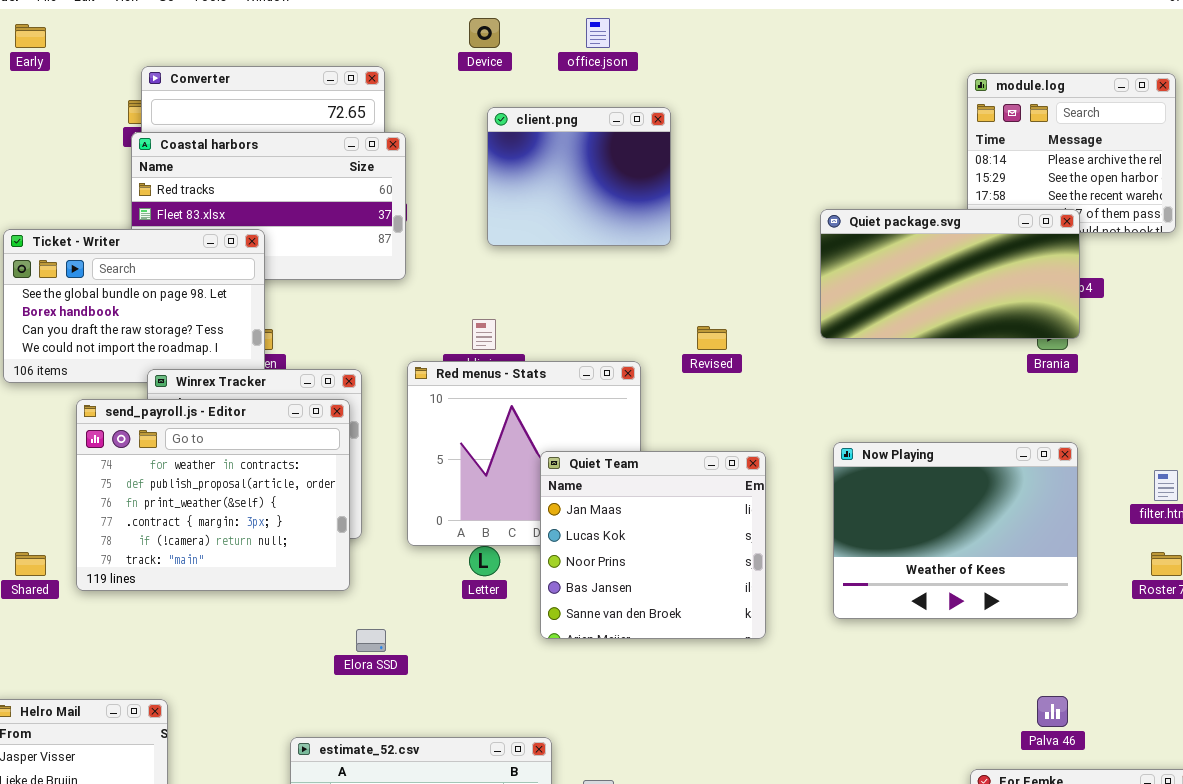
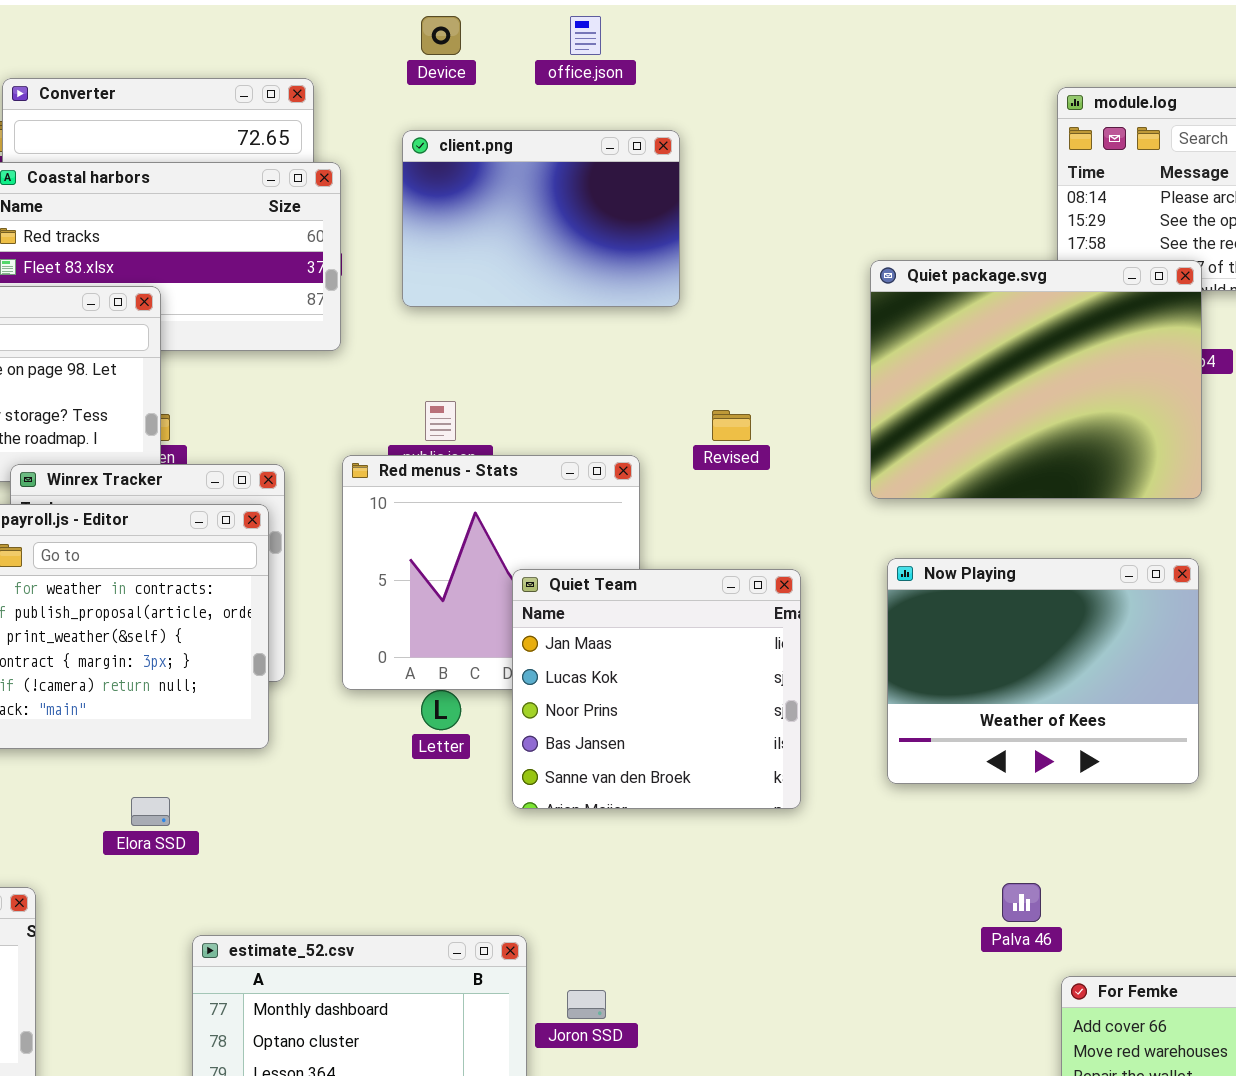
client.png: [487,107,671,246] -> [402,130,680,307], resized
Quiet package.svg: [820,209,1080,339] -> [870,260,1202,499], resized
Elora SSD: [356,629,386,652] -> [131,797,170,826], moved
Palva 46: [1037,696,1068,727] -> [1002,883,1041,922], moved

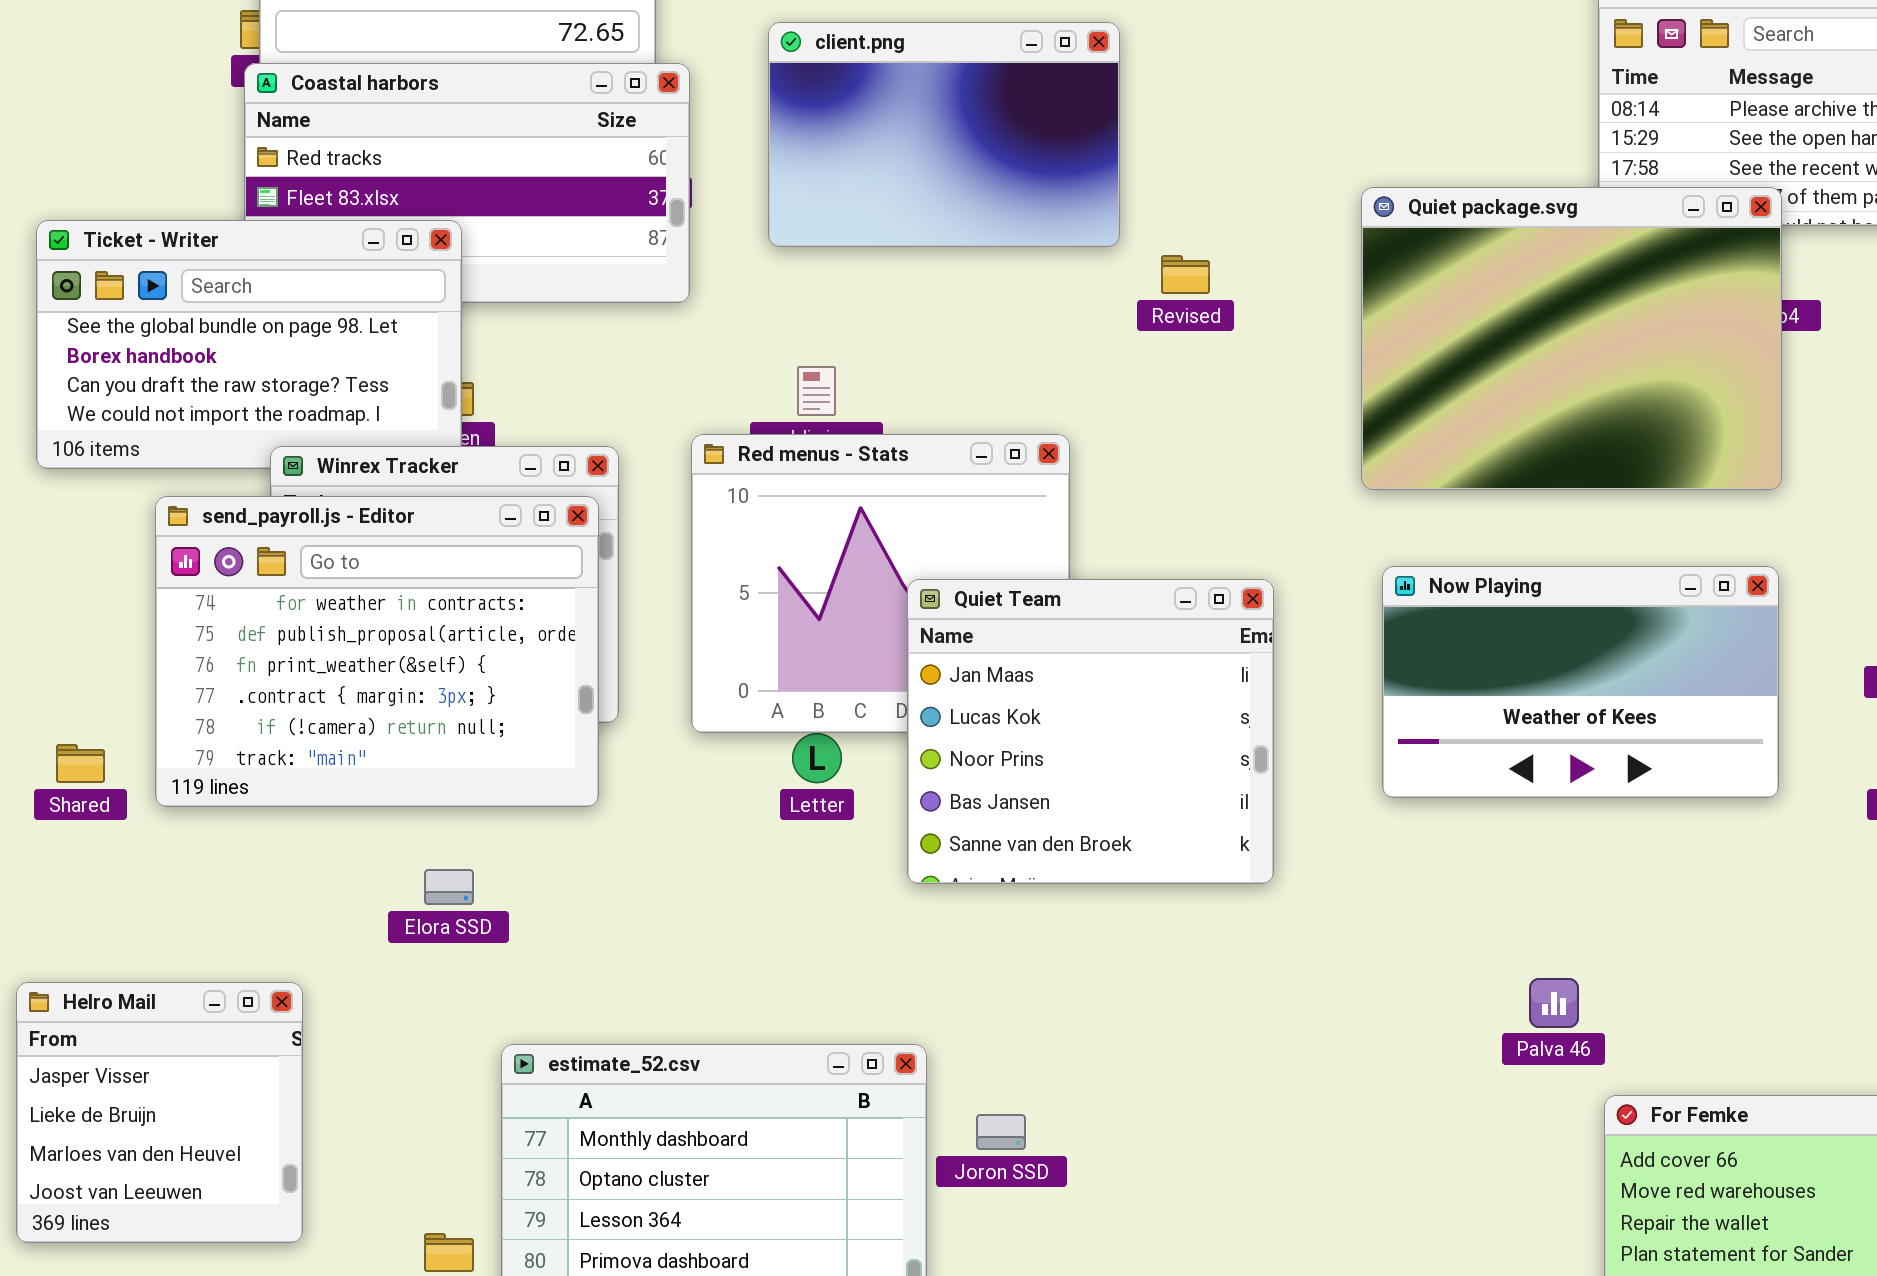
Revised: [712,410,751,441] -> [1161,255,1210,294], moved
Now Playing: [887,558,1199,784] -> [1382,566,1779,798], resized

